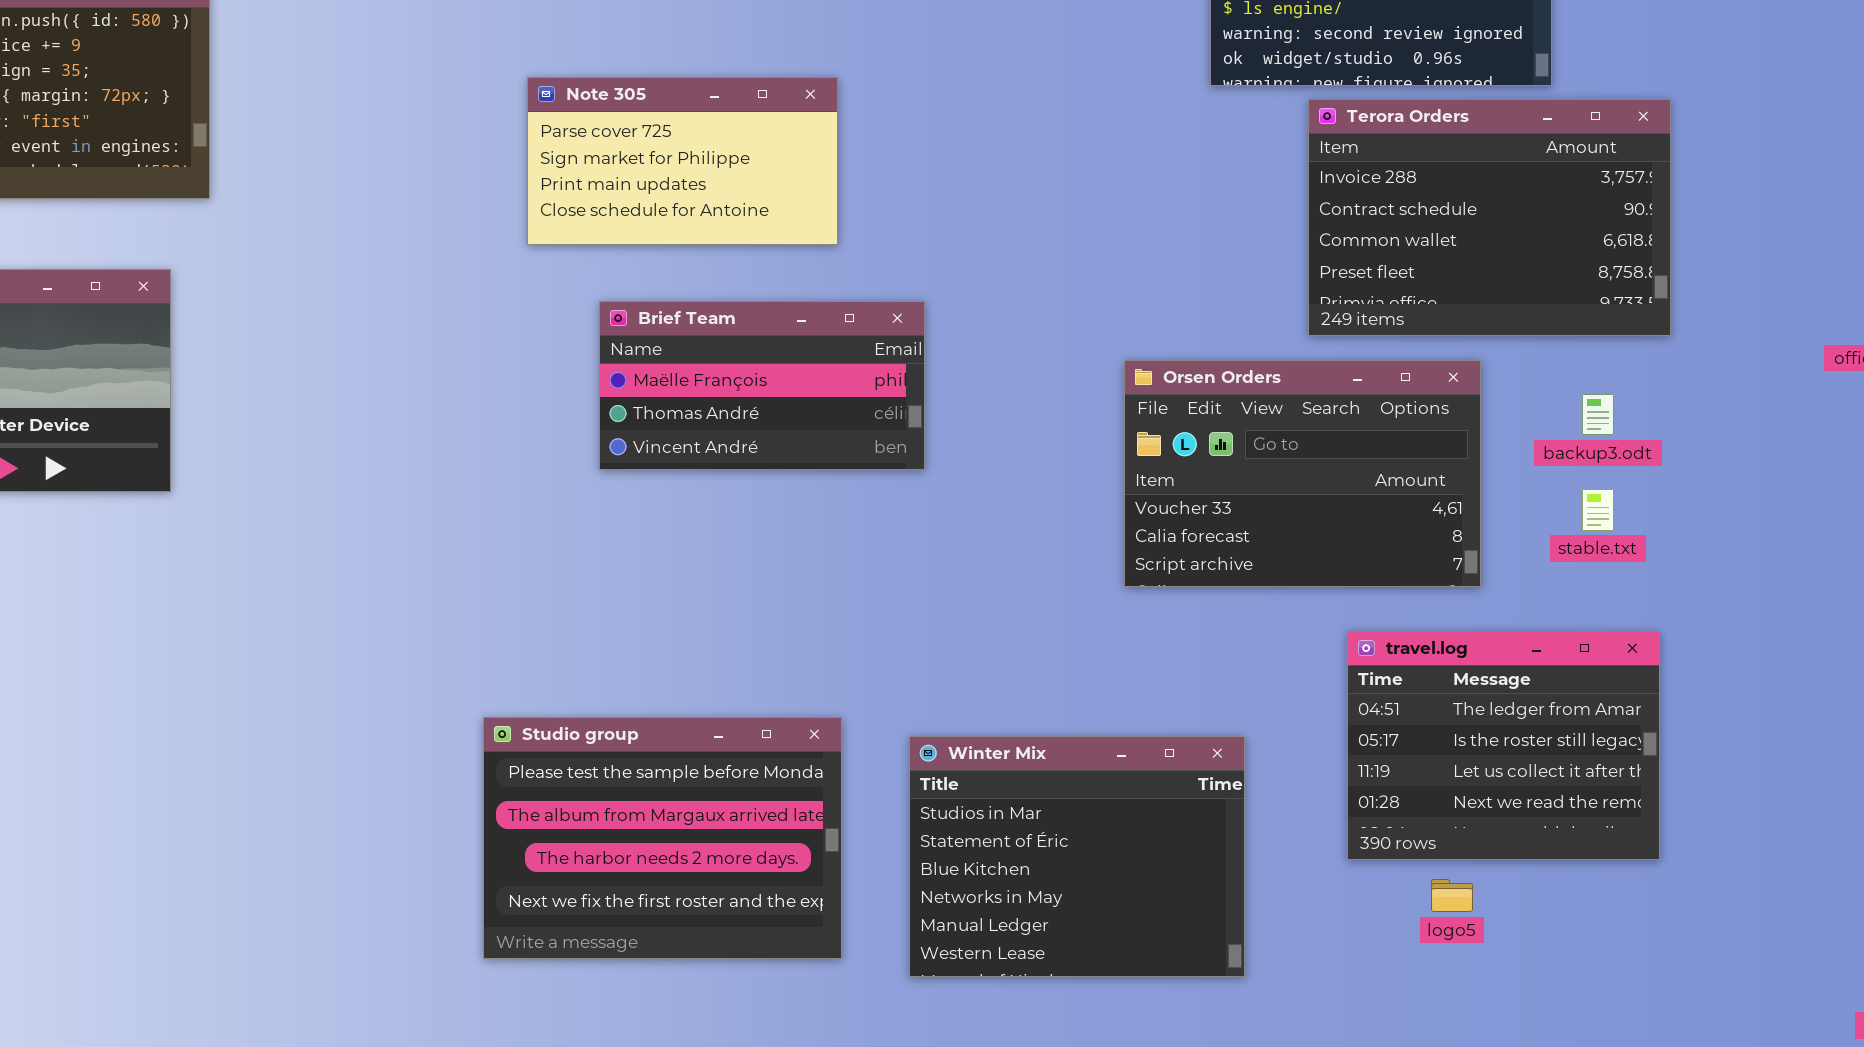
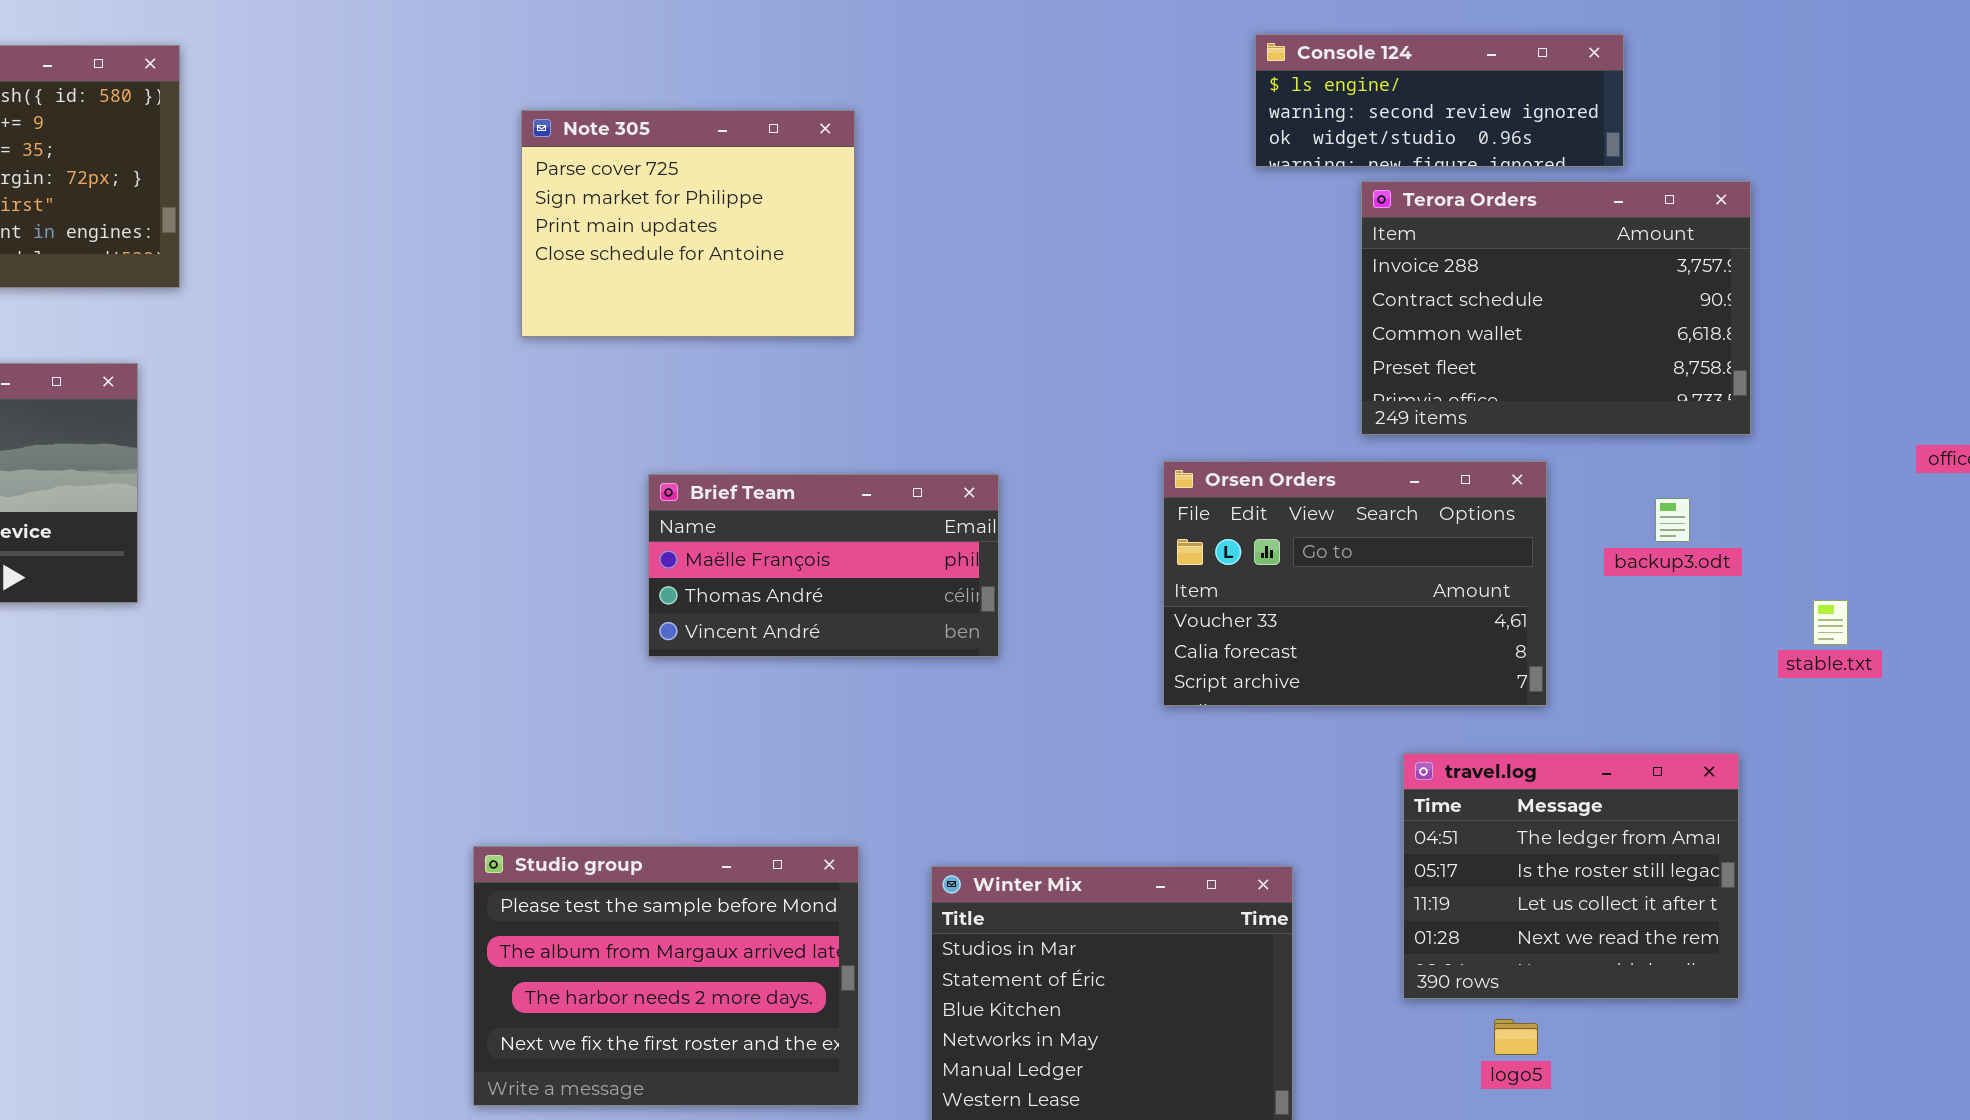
Note 305: [527,77,838,245] -> [521,110,855,337], resized
Brief Team: [599,301,925,470] -> [648,474,999,657], moved
stable.txt: [1582,489,1614,531] -> [1813,600,1848,645], moved

